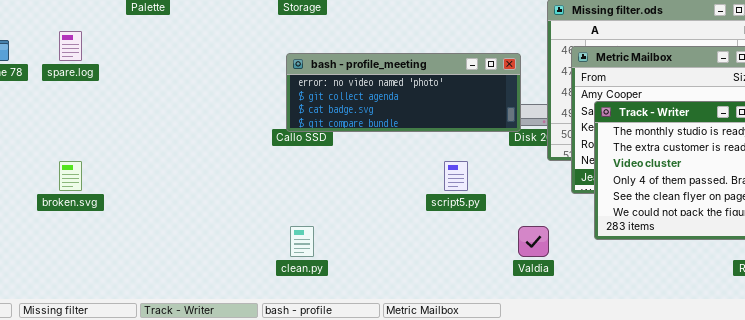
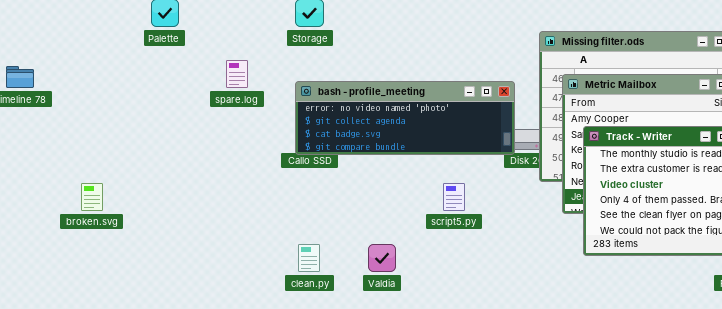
spare.log: [59,31,82,61] -> [226,60,248,88], moved
Valdia: [518,226,549,257] -> [368,244,396,272], moved

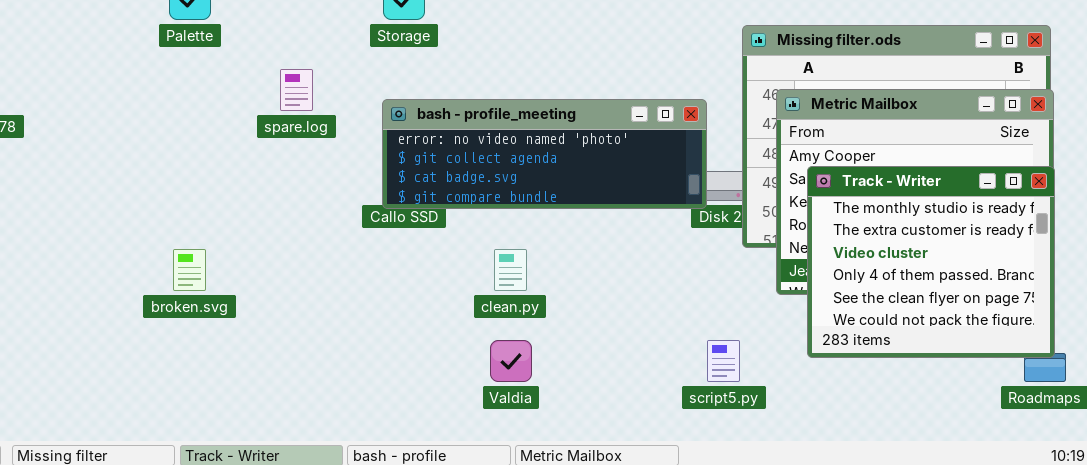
broken.svg: [81,183,103,211] -> [173,249,206,291], moved
script5.py: [443,183,465,211] -> [707,340,740,382], moved
clean.py: [298,244,320,272] -> [494,249,527,291], moved

